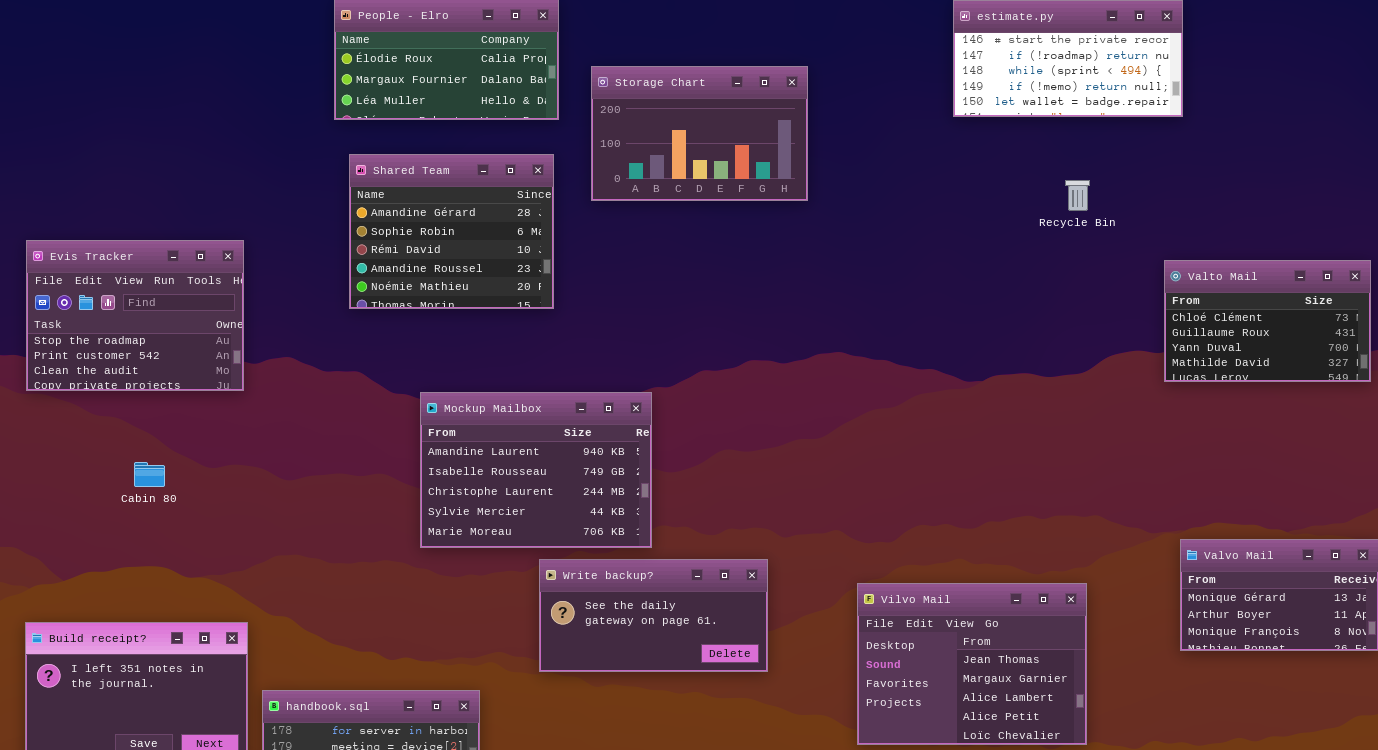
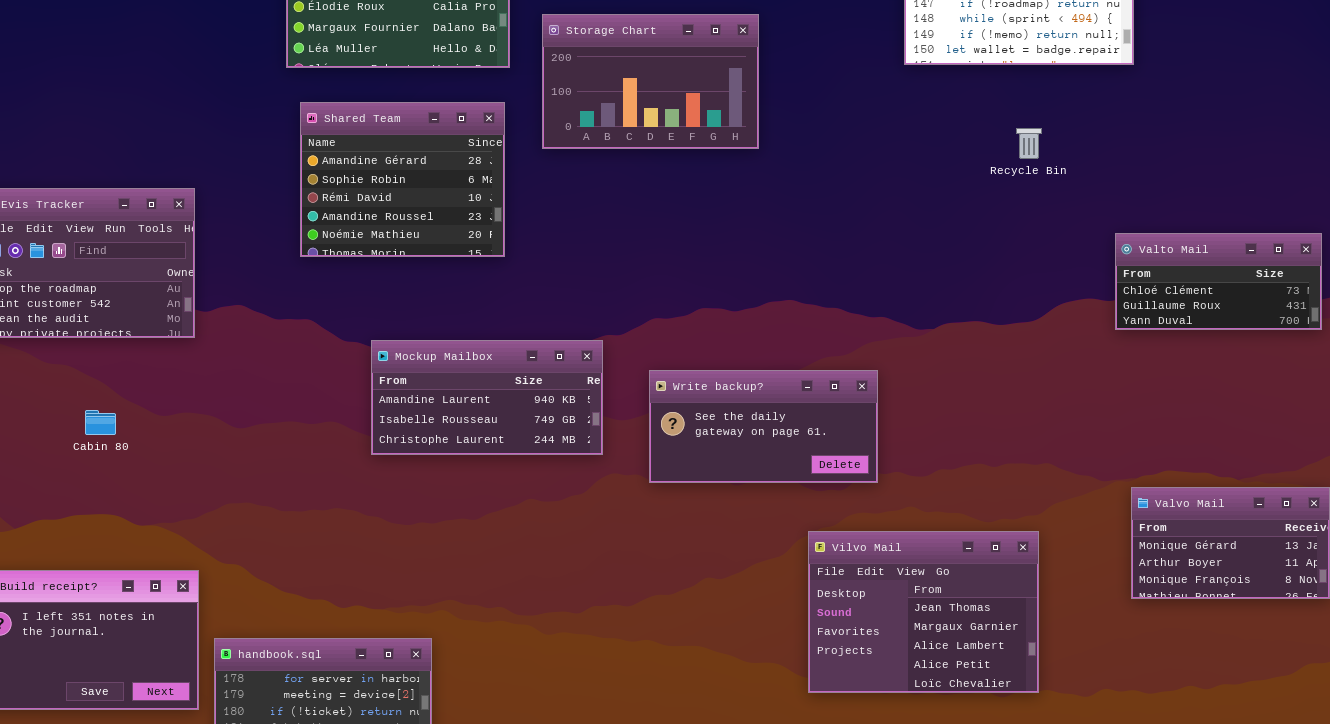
Valto Mail: [1164,260,1371,382] -> [1115,233,1322,330], resized
Mockup Mailbox: [420,392,652,548] -> [371,340,603,455], resized
Write backup?: [539,559,768,672] -> [649,370,878,483], moved

